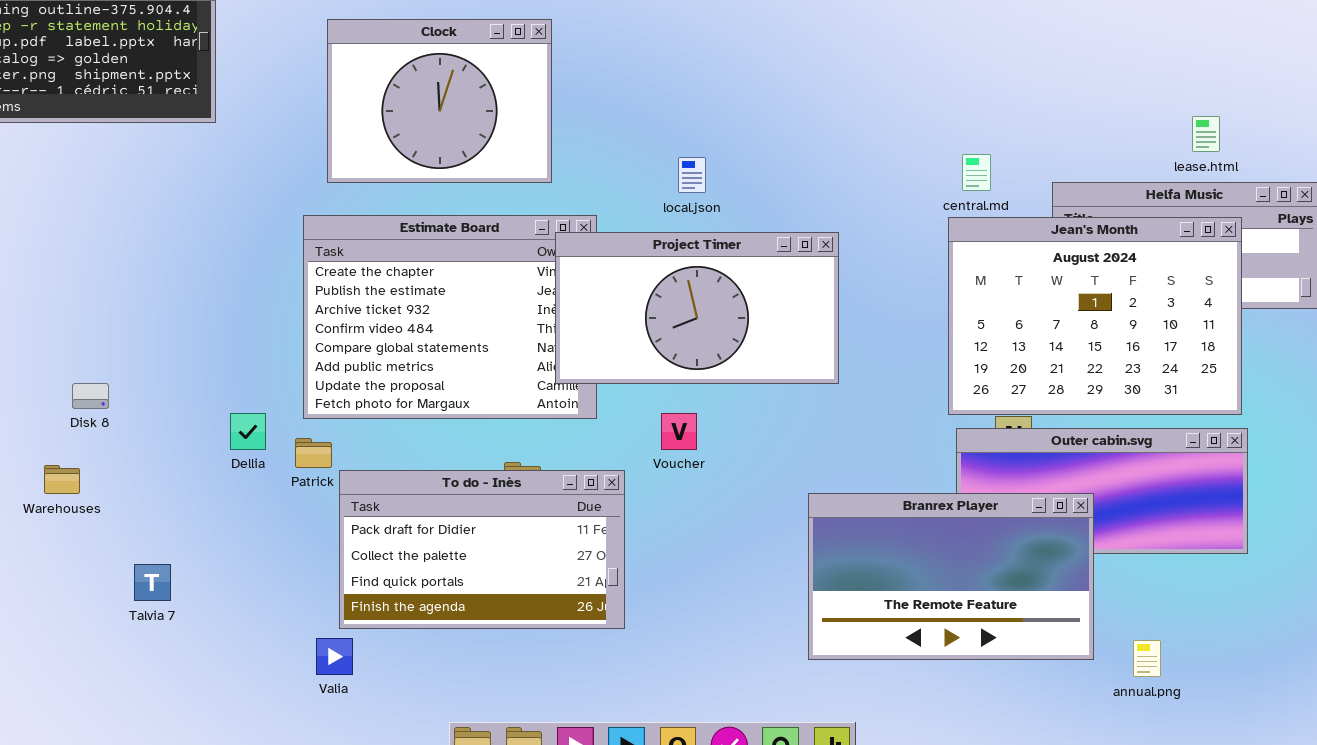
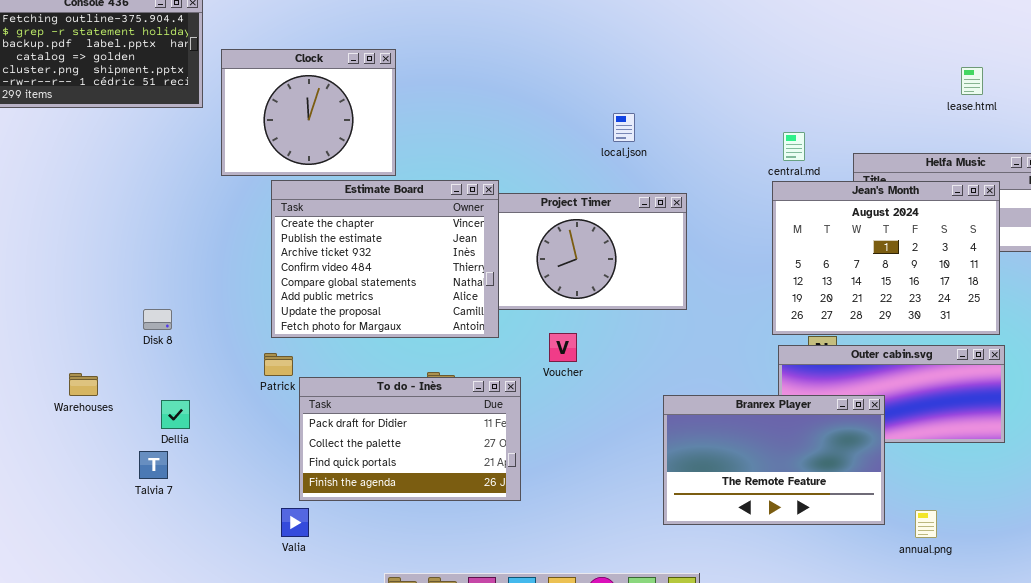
Clock: [327,19,552,183] -> [221,49,396,176], moved
lease.html: [1192,116,1220,152] -> [961,67,983,95], moved
local.json: [678,157,706,193] -> [613,113,635,142], moved
Estimate Board: [303,215,597,419] -> [271,180,499,338], raised
Disk 8: [72,383,109,409] -> [143,309,172,330], moved
Dellia: [230,413,266,450] -> [161,400,190,429], moved

